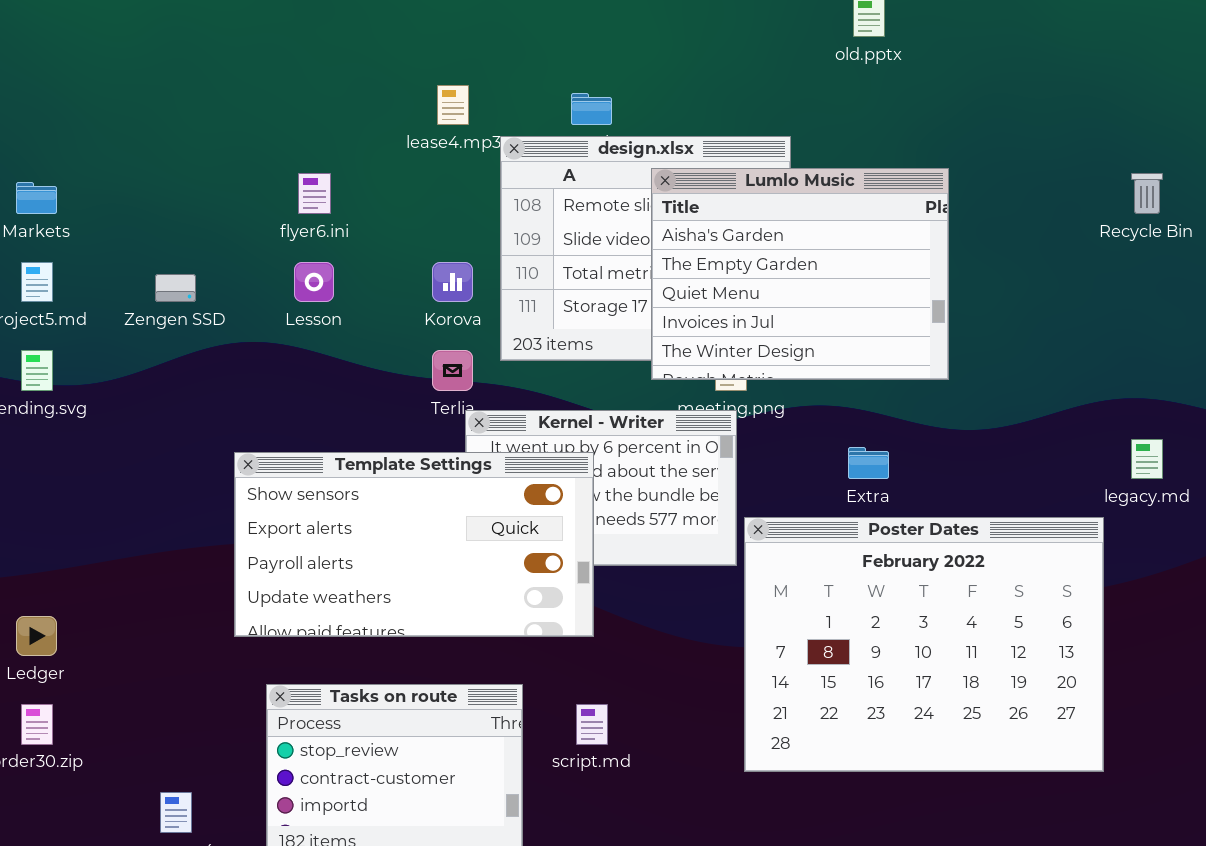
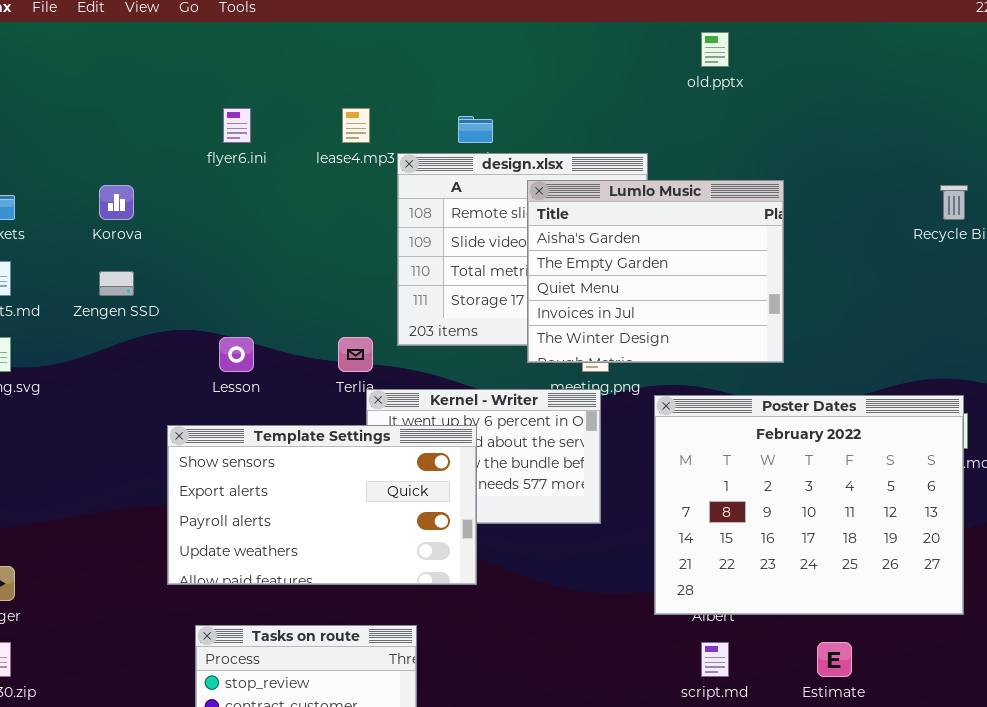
flyer6.ini: [298,173,331,214] -> [223,108,251,143], moved
Lesson: [294,262,334,302] -> [219,337,254,372], moved
Korova: [432,262,473,302] -> [99,185,134,220], moved
Poster Dates: [744,517,1104,772] -> [654,395,964,615], moved
script.md: [576,704,608,745] -> [701,642,729,677], moved

